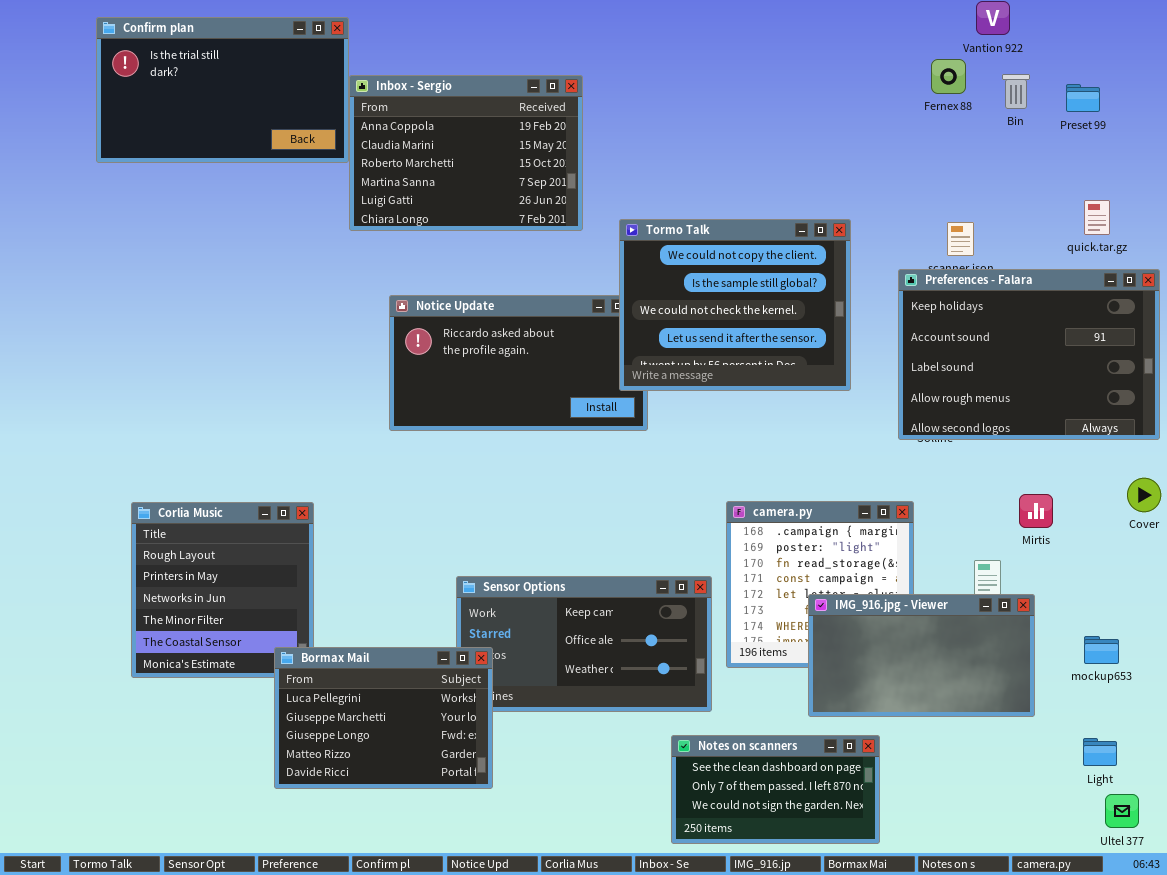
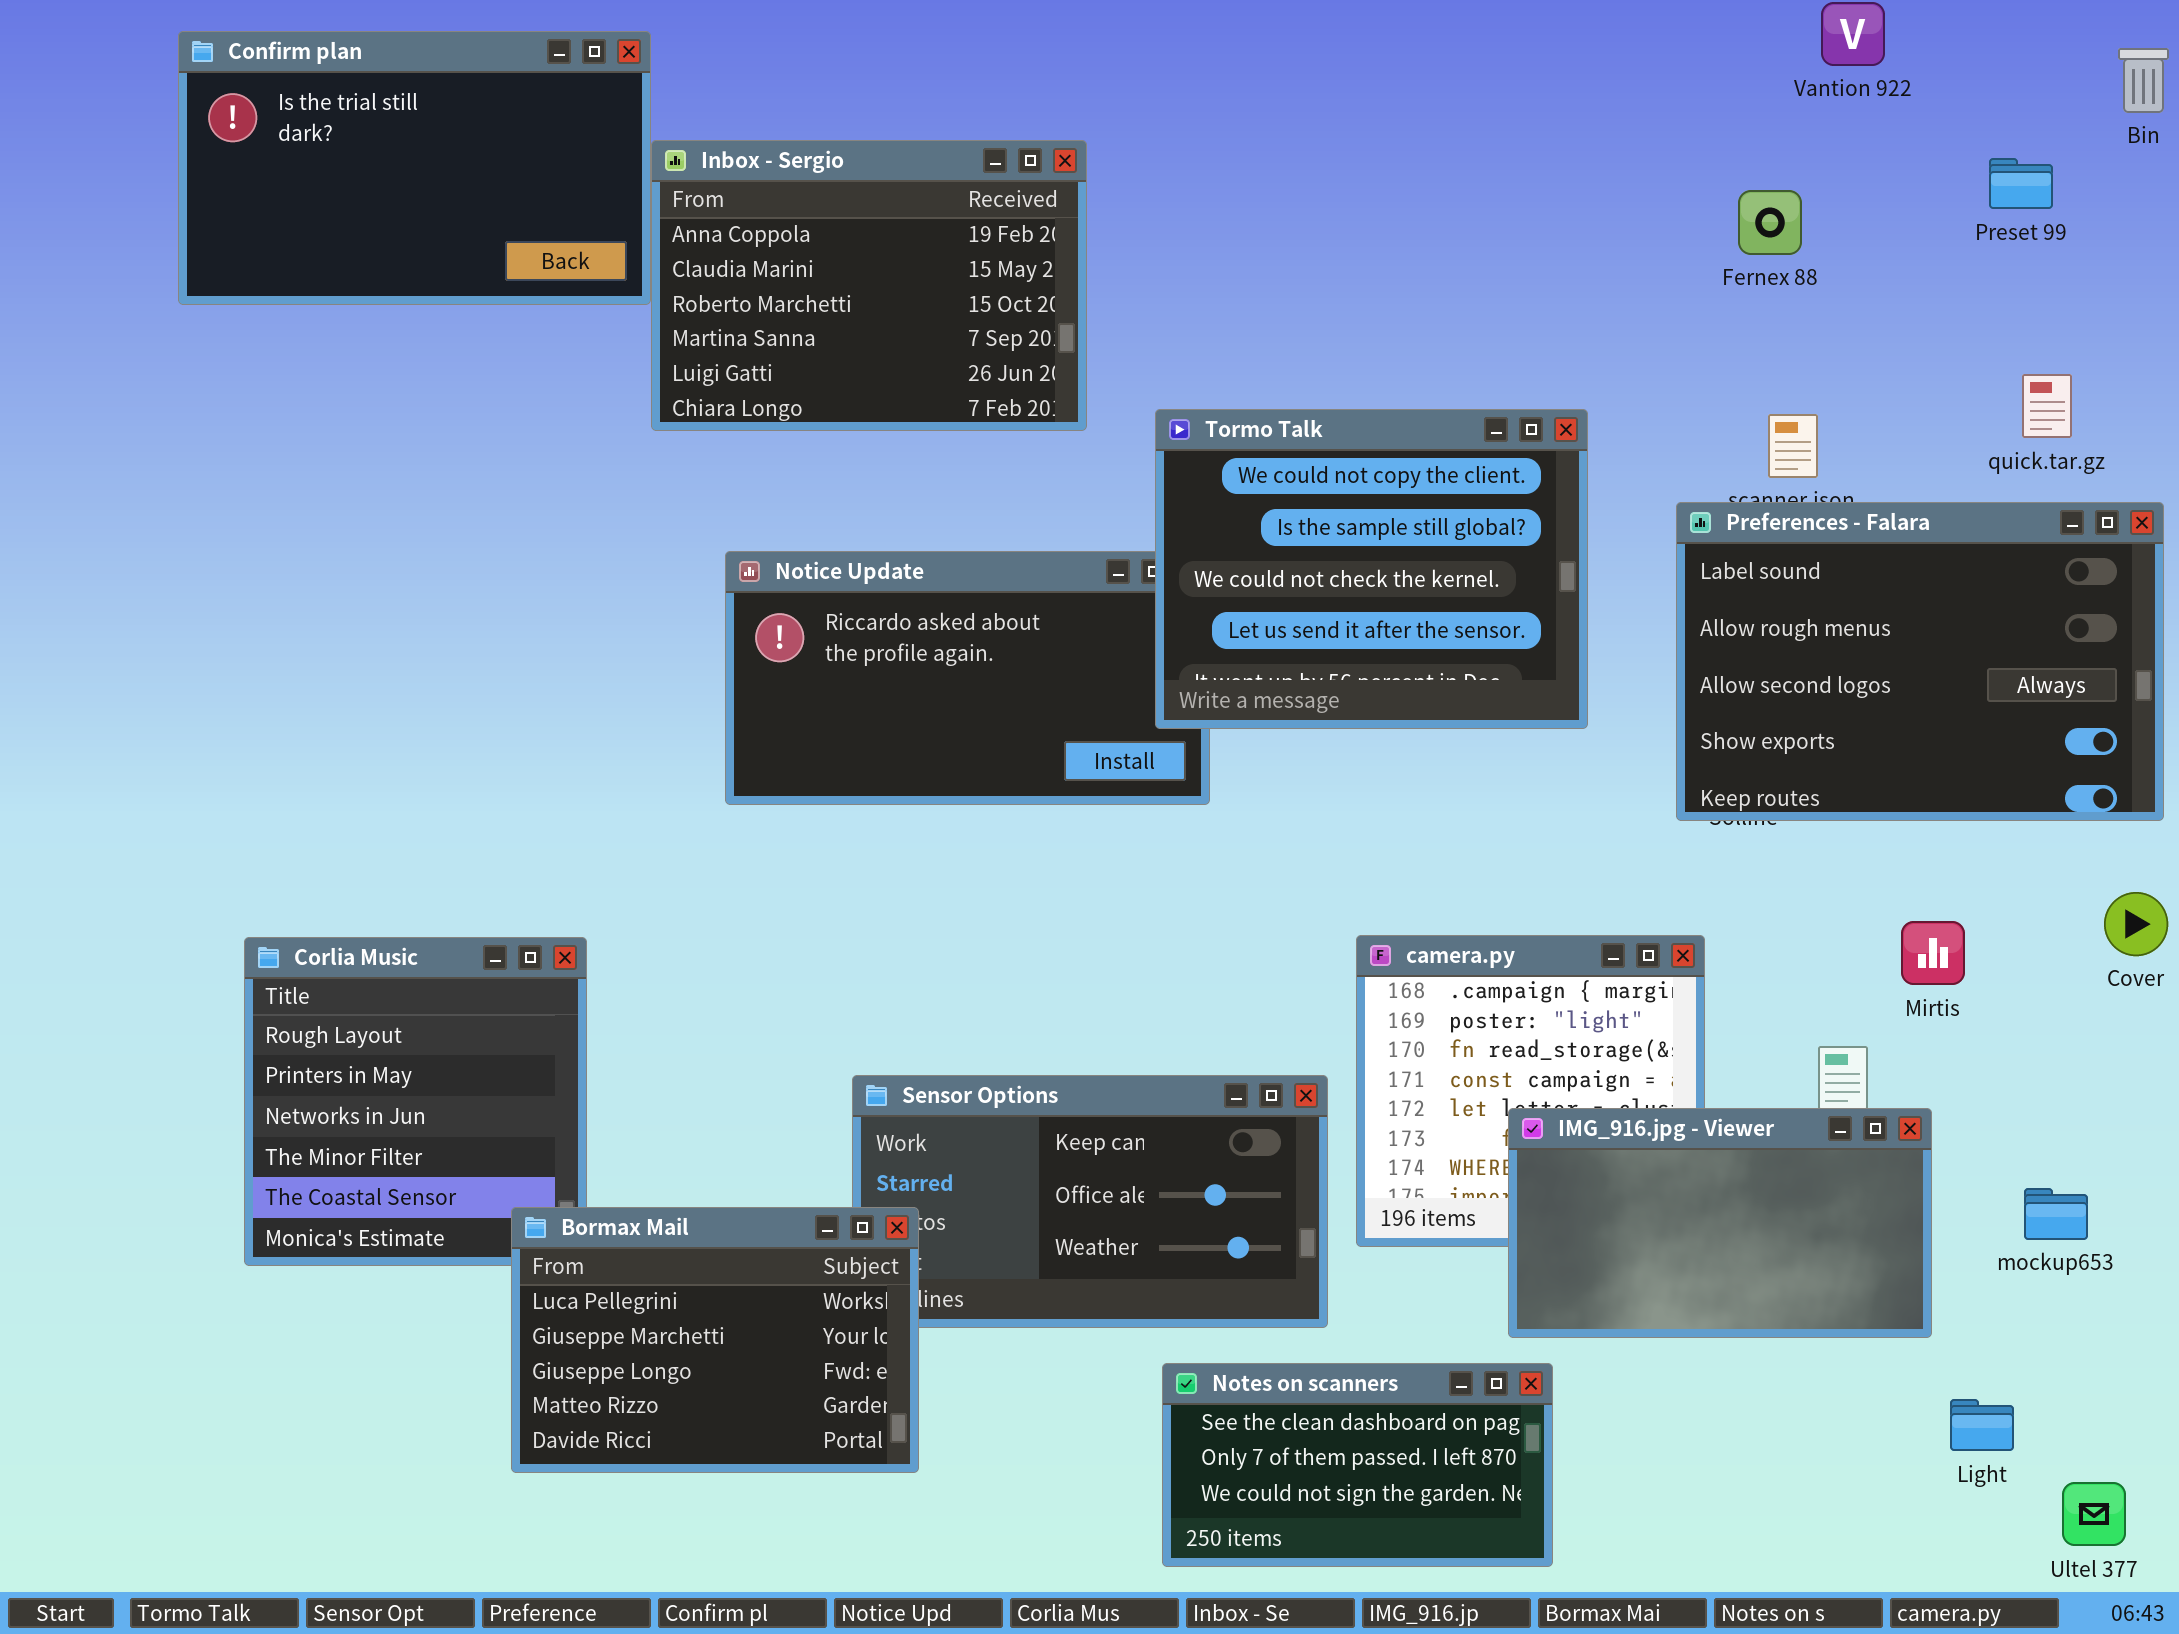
Fernex 88: [931,59,966,94] -> [1738,190,1802,255], moved
Bin: [1002,74,1030,109] -> [2118,48,2169,113], moved
Preferences - Falara: [898,269,1160,440] -> [1676,502,2164,821], scrolled down 2 rows
Notes on scanners: [671,735,880,844] -> [1162,1363,1553,1567], moved
Light: [1083,738,1117,766] -> [1950,1399,2014,1451], moved

